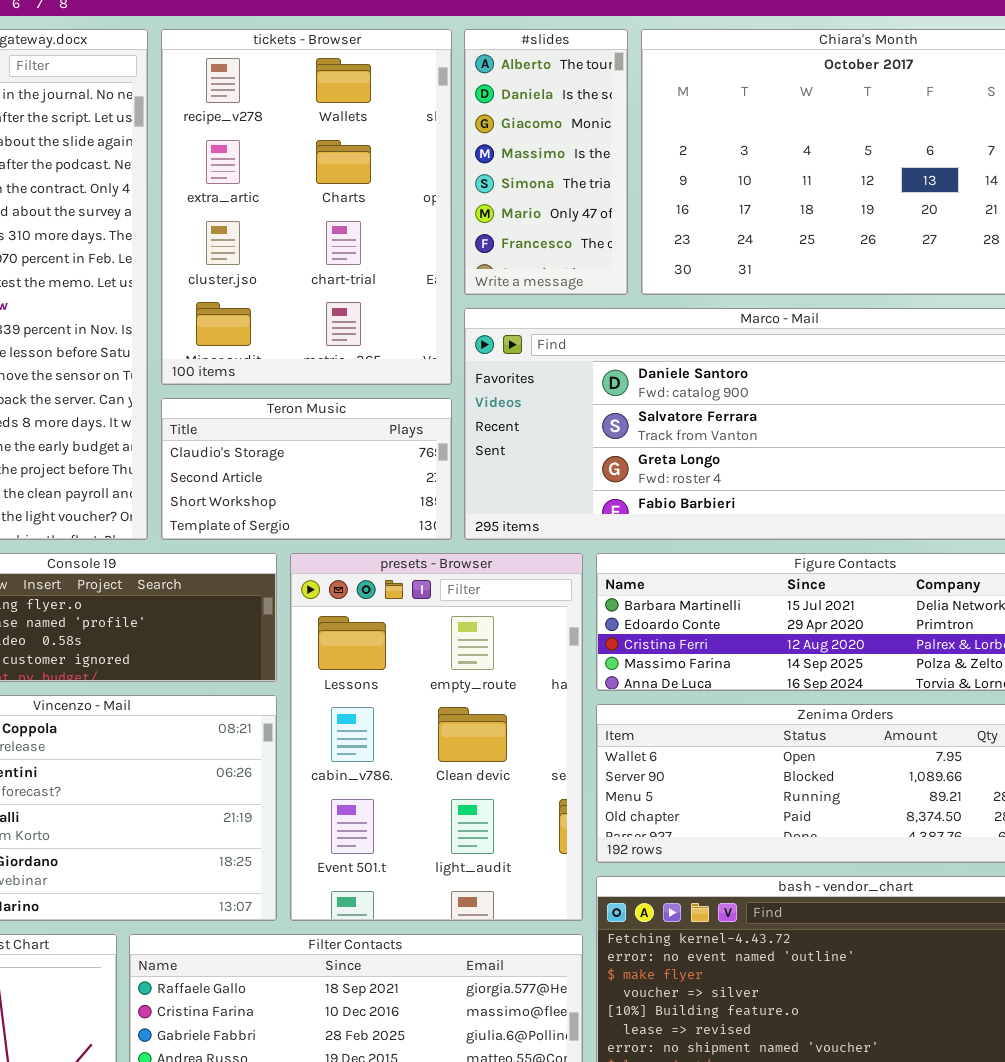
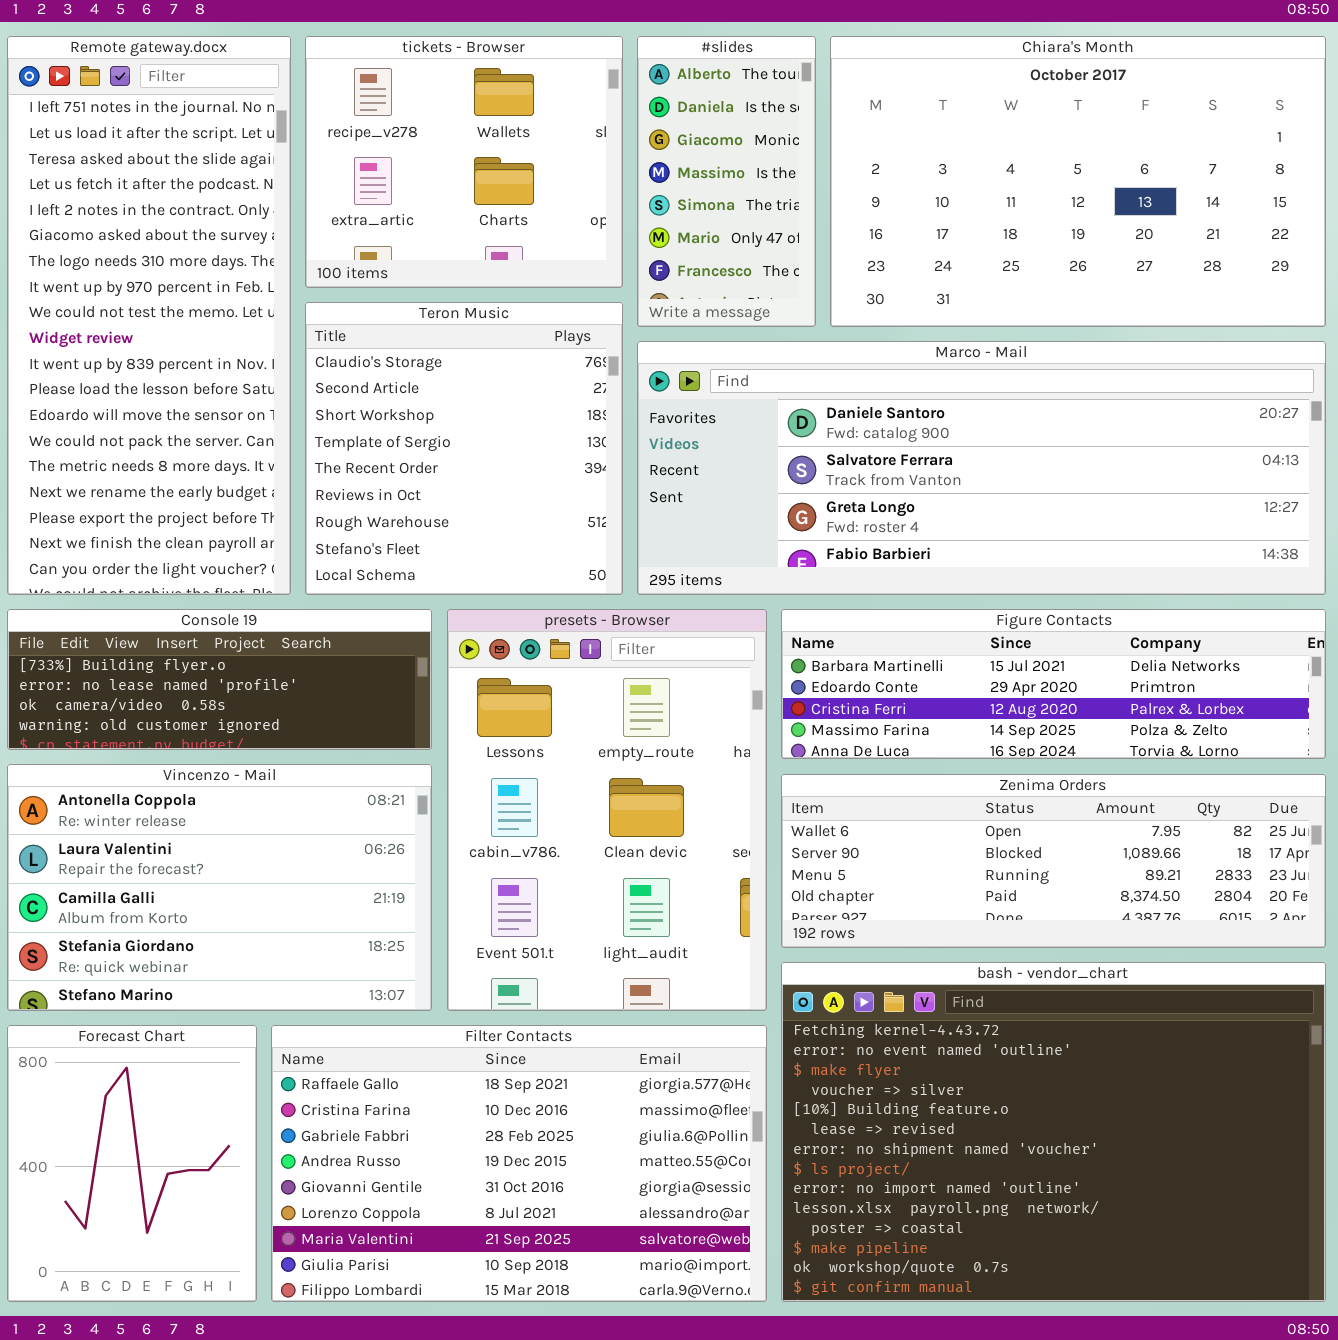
tickets - Browser: [161,29,452,385] -> [305,36,623,288], resized
Teron Music: [161,398,452,540] -> [305,302,623,595], resized

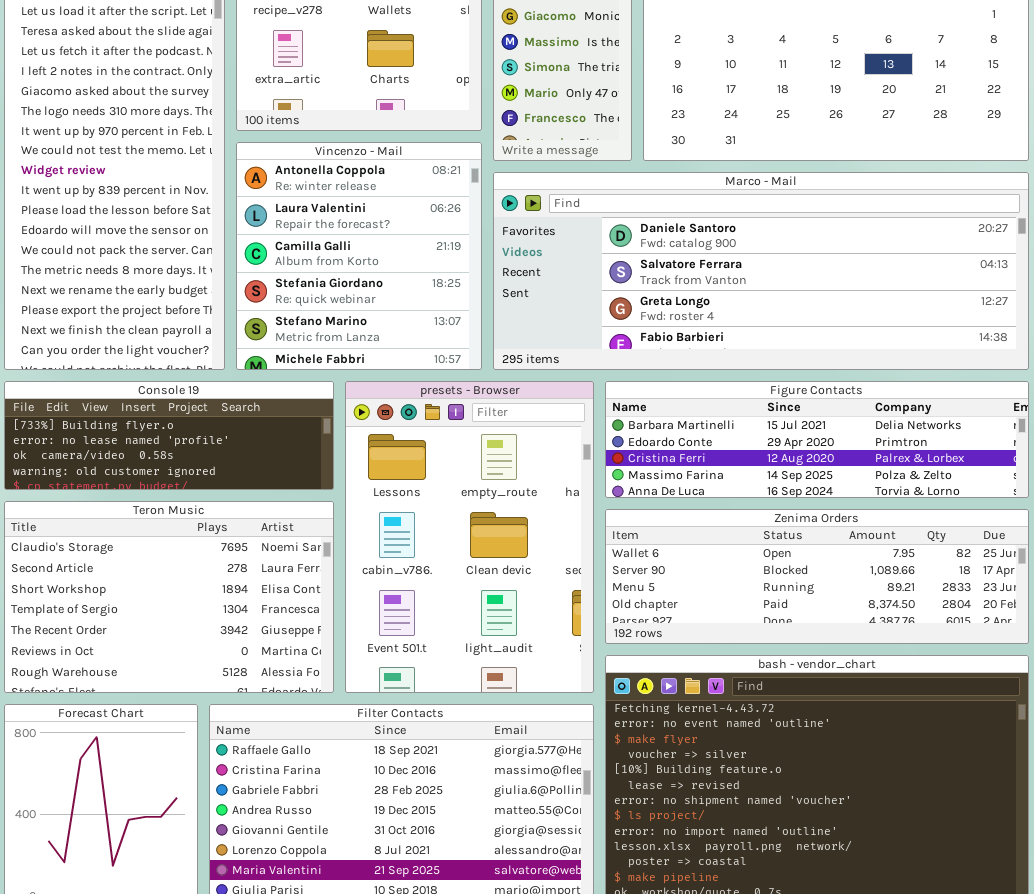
Teron Music: [305,302,623,595] -> [4,501,334,693], moved, resized
Vincenzo - Mail: [7,764,432,1011] -> [236,142,482,370], moved, resized

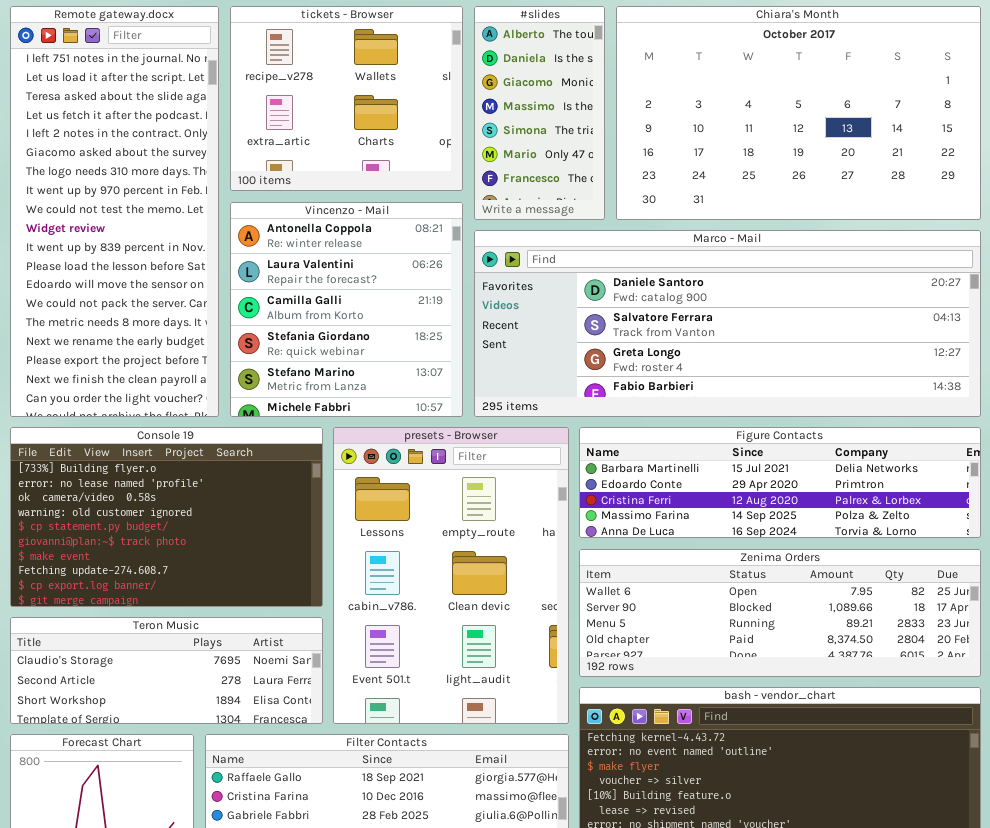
Console 19: [4,381,334,490] -> [10,427,323,607], resized
Teron Music: [4,501,334,693] -> [10,617,323,724], resized

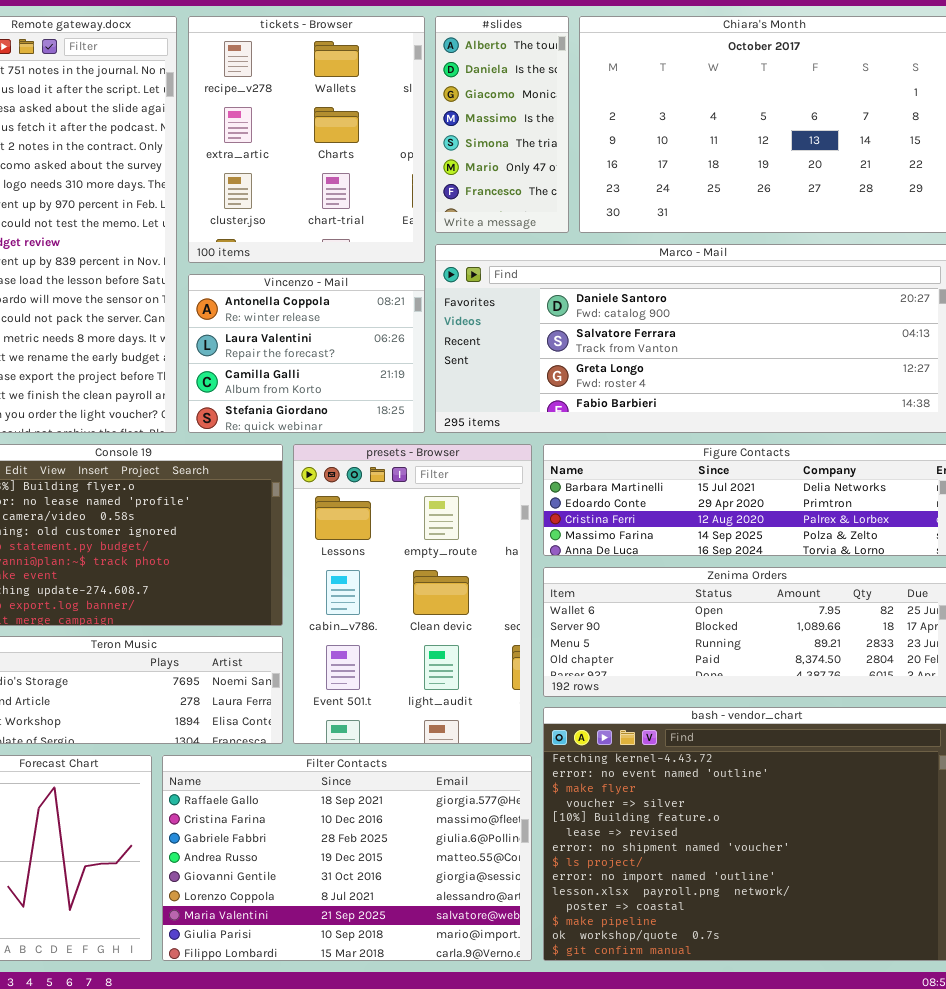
tickets - Browser: [230,6,463,191] -> [188,16,425,263], resized
Vincenzo - Mail: [230,202,463,417] -> [188,274,425,433], resized

